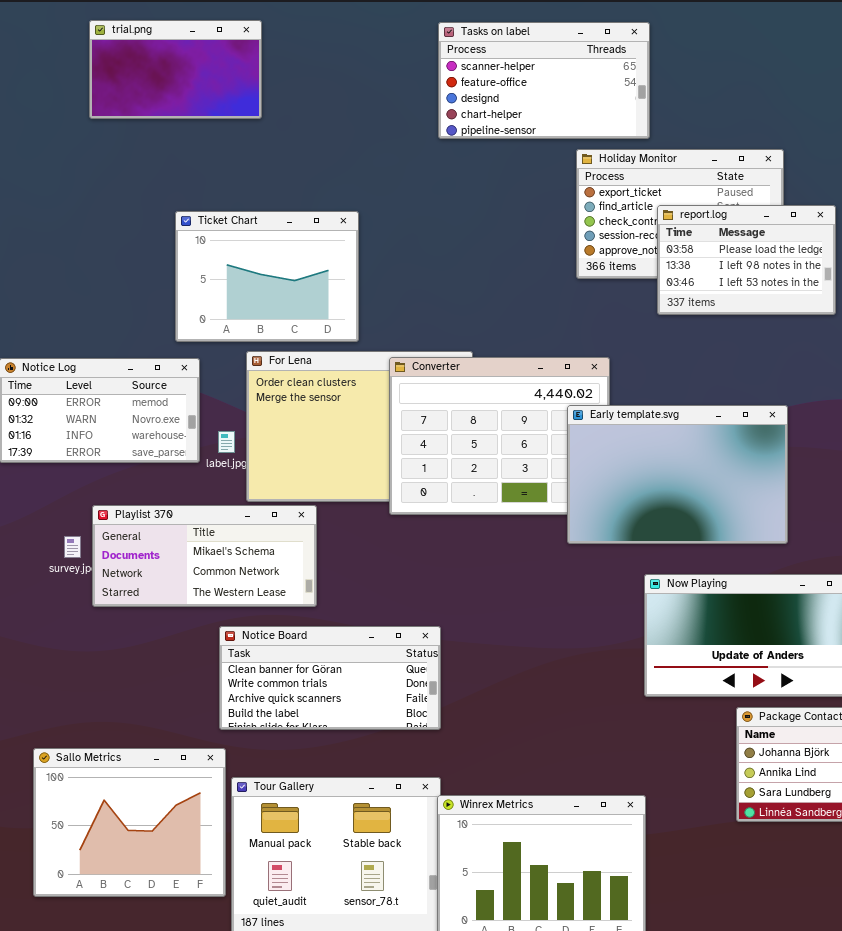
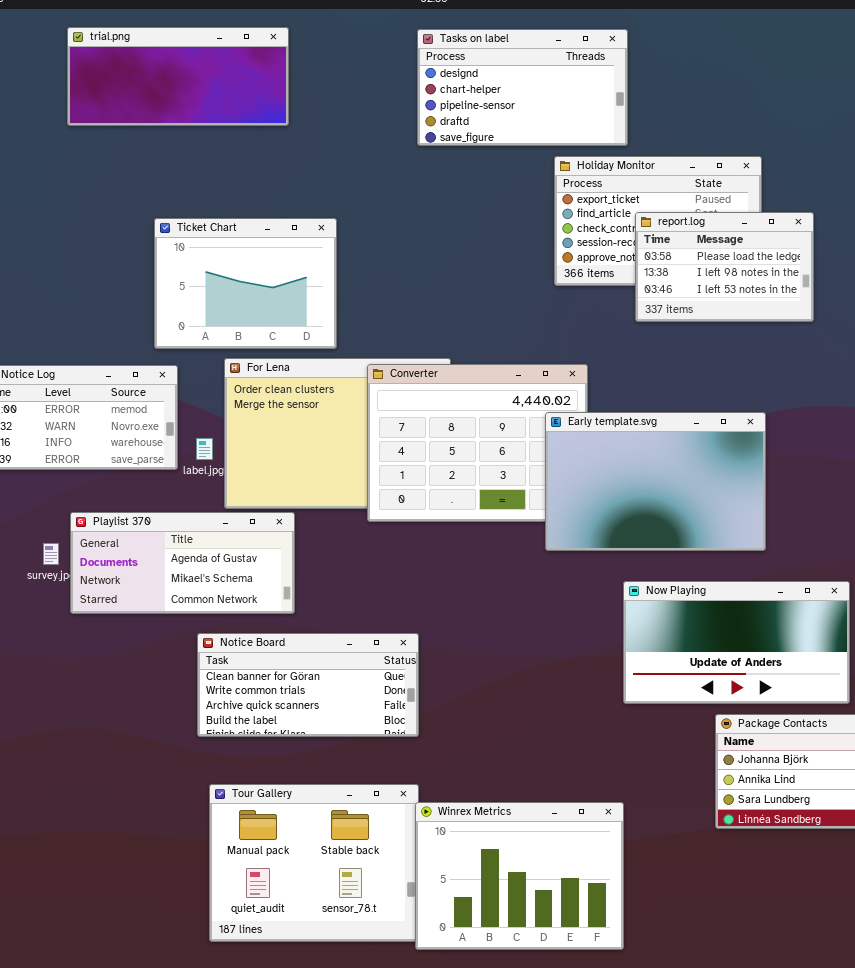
trial.png: [89,20,262,119] -> [67,27,289,126], resized
Tasks on label: [438,22,650,139] -> [417,29,628,146], scrolled down 2 rows
Playlist 370: [92,505,317,607] -> [70,512,295,614], scrolled up 1 row
Sallo Metrics: [33,748,226,897] -> none, closed

